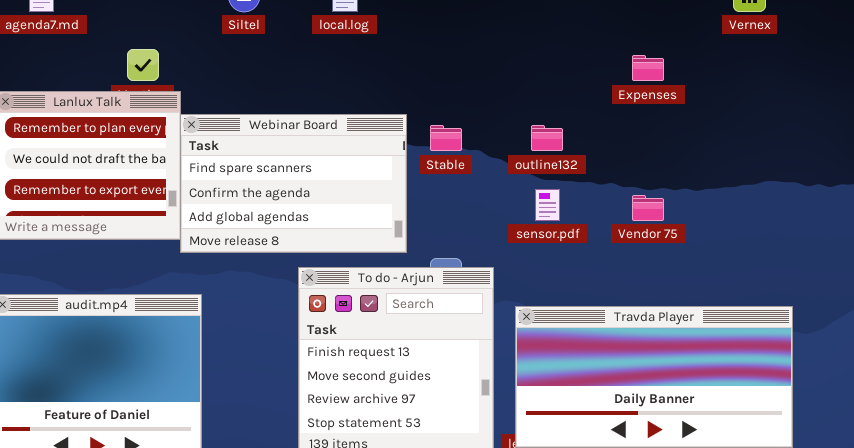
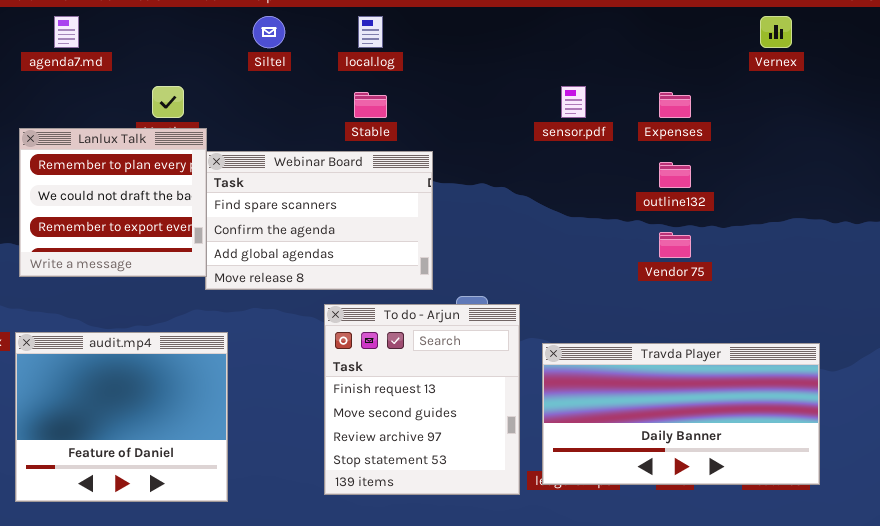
Stable: [430,125,462,151] -> [354,92,387,118], moved
outline132: [531,125,563,151] -> [659,162,691,188], moved
sensor.pdf: [535,189,560,221] -> [561,86,586,118], moved

